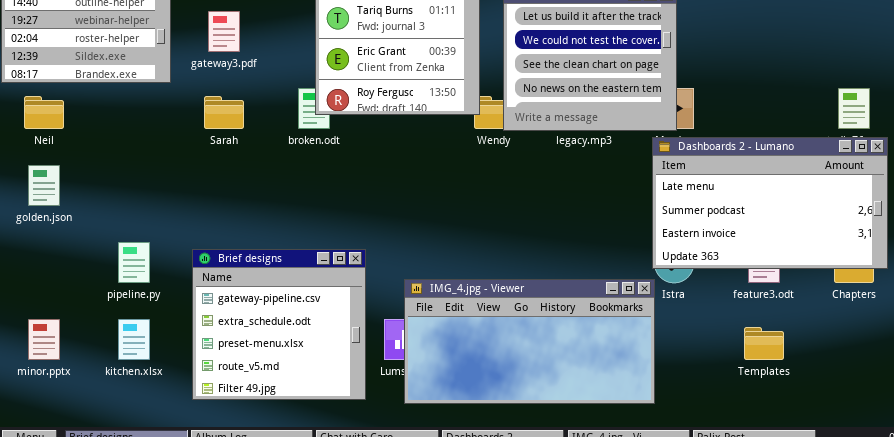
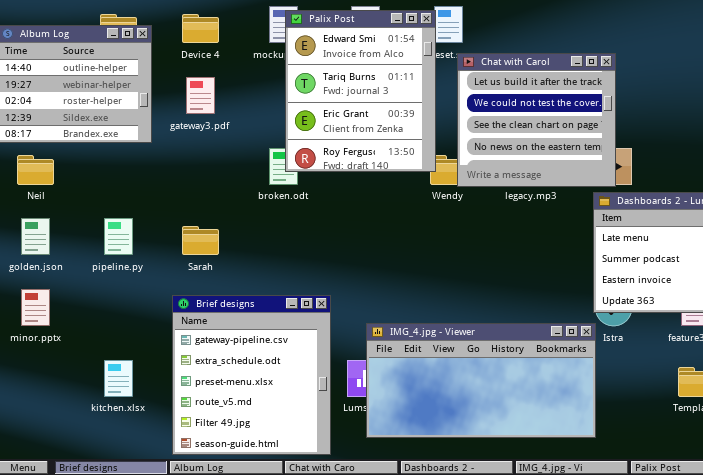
Sarah: [204,96,244,129] -> [182,226,219,255], moved
pipeline.py: [118,242,150,283] -> [104,218,133,255], moved
Brief designs: [192,249,366,400] -> [172,295,331,455], resized
minor.pptx: [28,319,60,360] -> [21,289,50,326], moved

